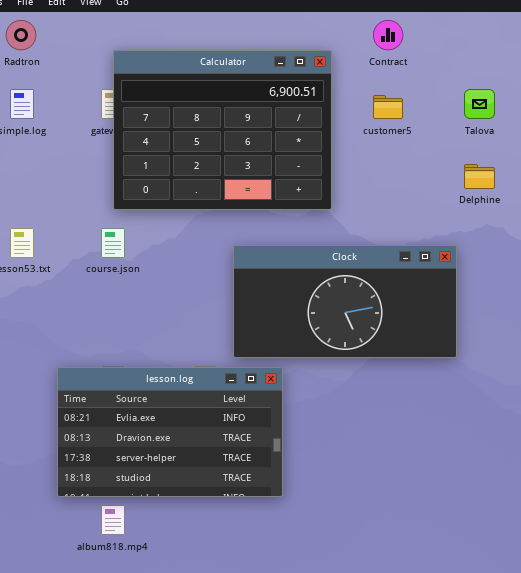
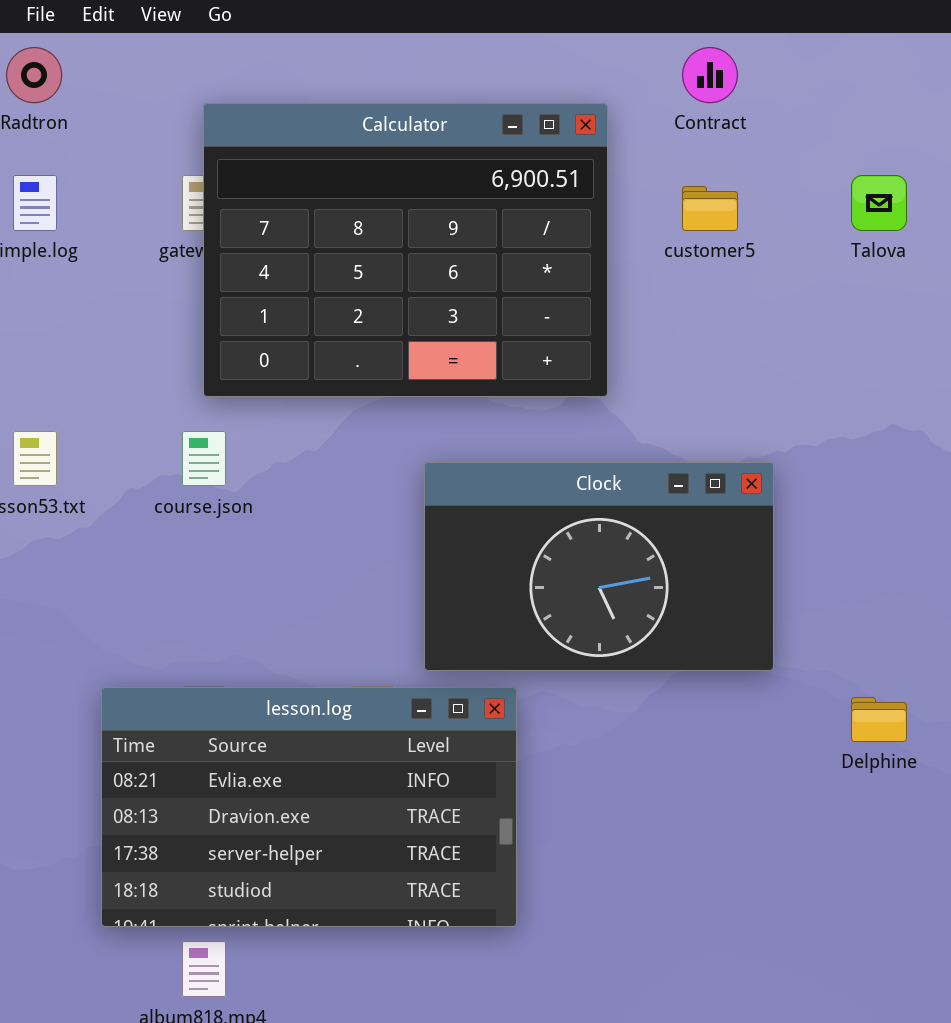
Delphine: [464,164,495,189] -> [851,697,907,742], moved
Clock: [233,245,457,358] -> [424,462,774,671], resized

